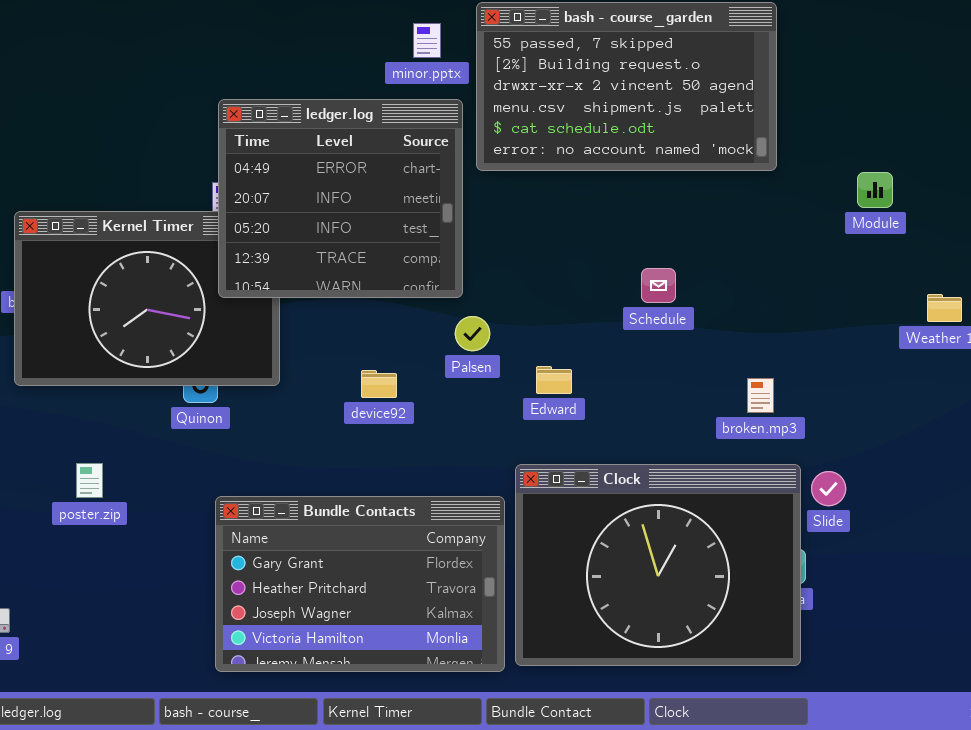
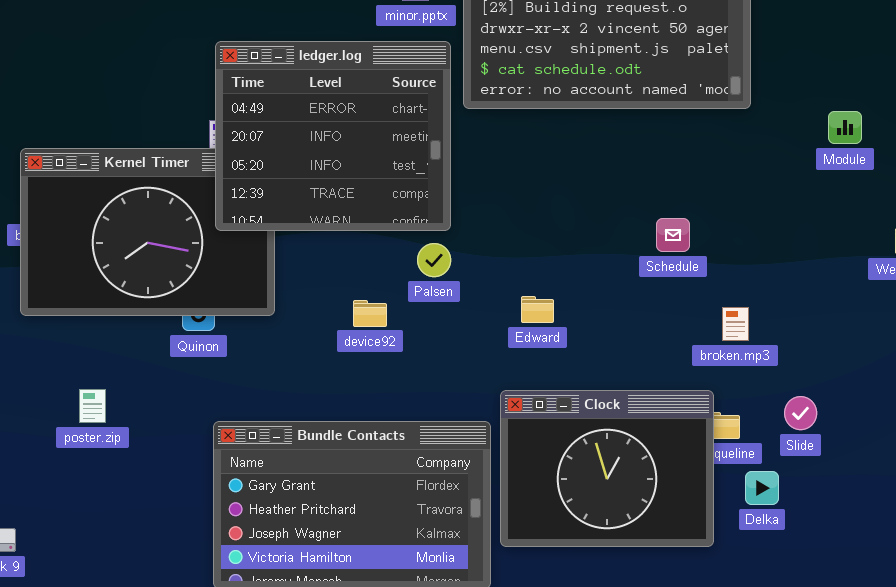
Schedule: [641,268,676,303] -> [656,218,690,252], moved
Palsen: [455,316,490,351] -> [417,243,451,277], moved
Clock: [515,464,801,666] -> [500,390,714,547], resized

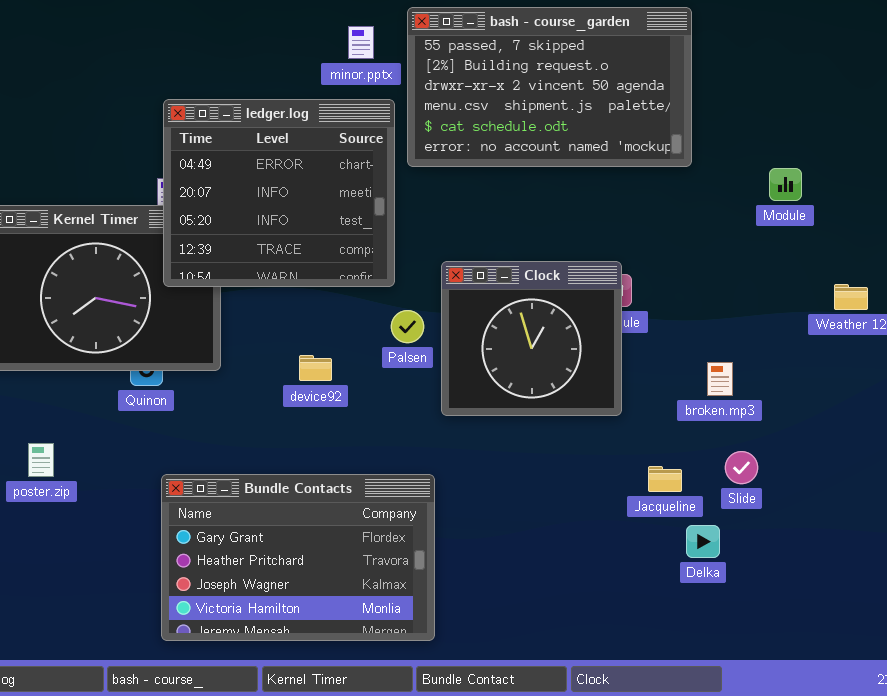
Palsen: [417,243,451,277] -> [391,310,424,343], moved
broken.mp3: [722,307,749,341] -> [707,362,733,396], moved
Clock: [500,390,714,547] -> [441,261,622,416], moved, resized

